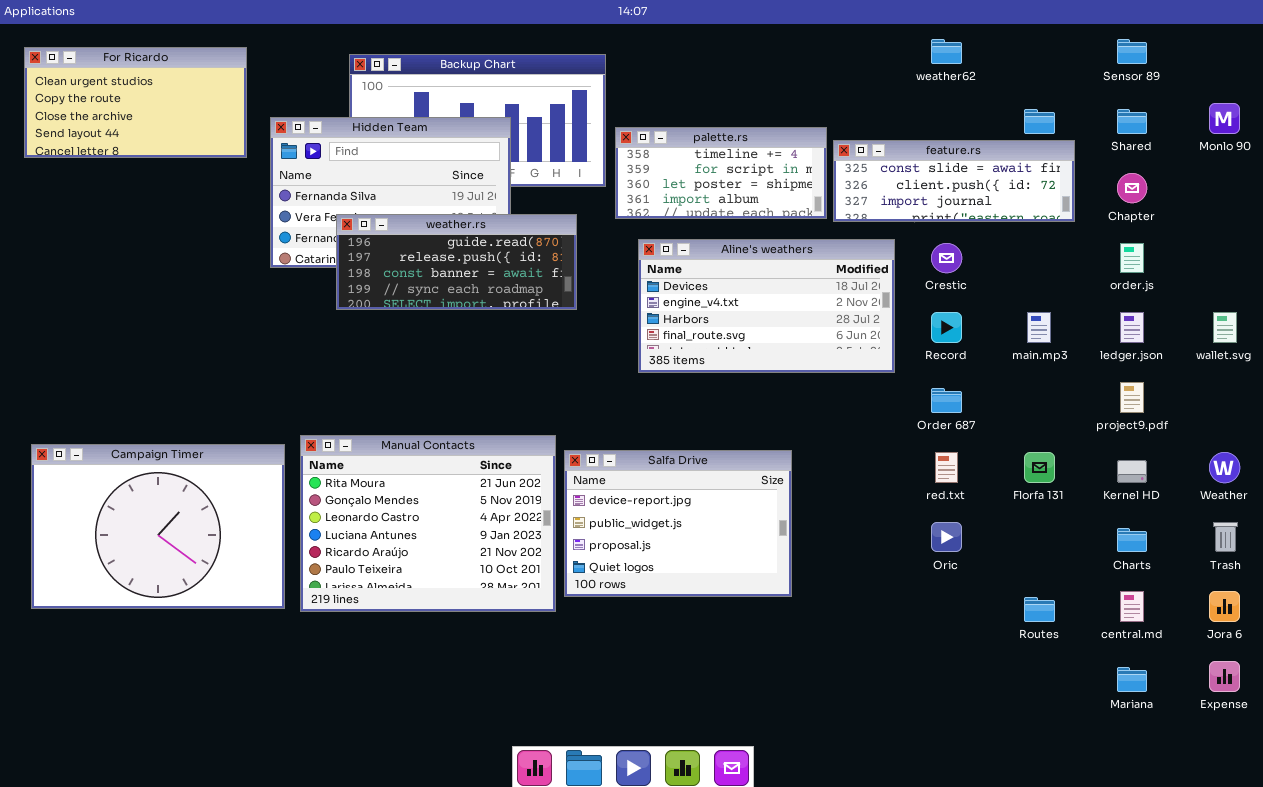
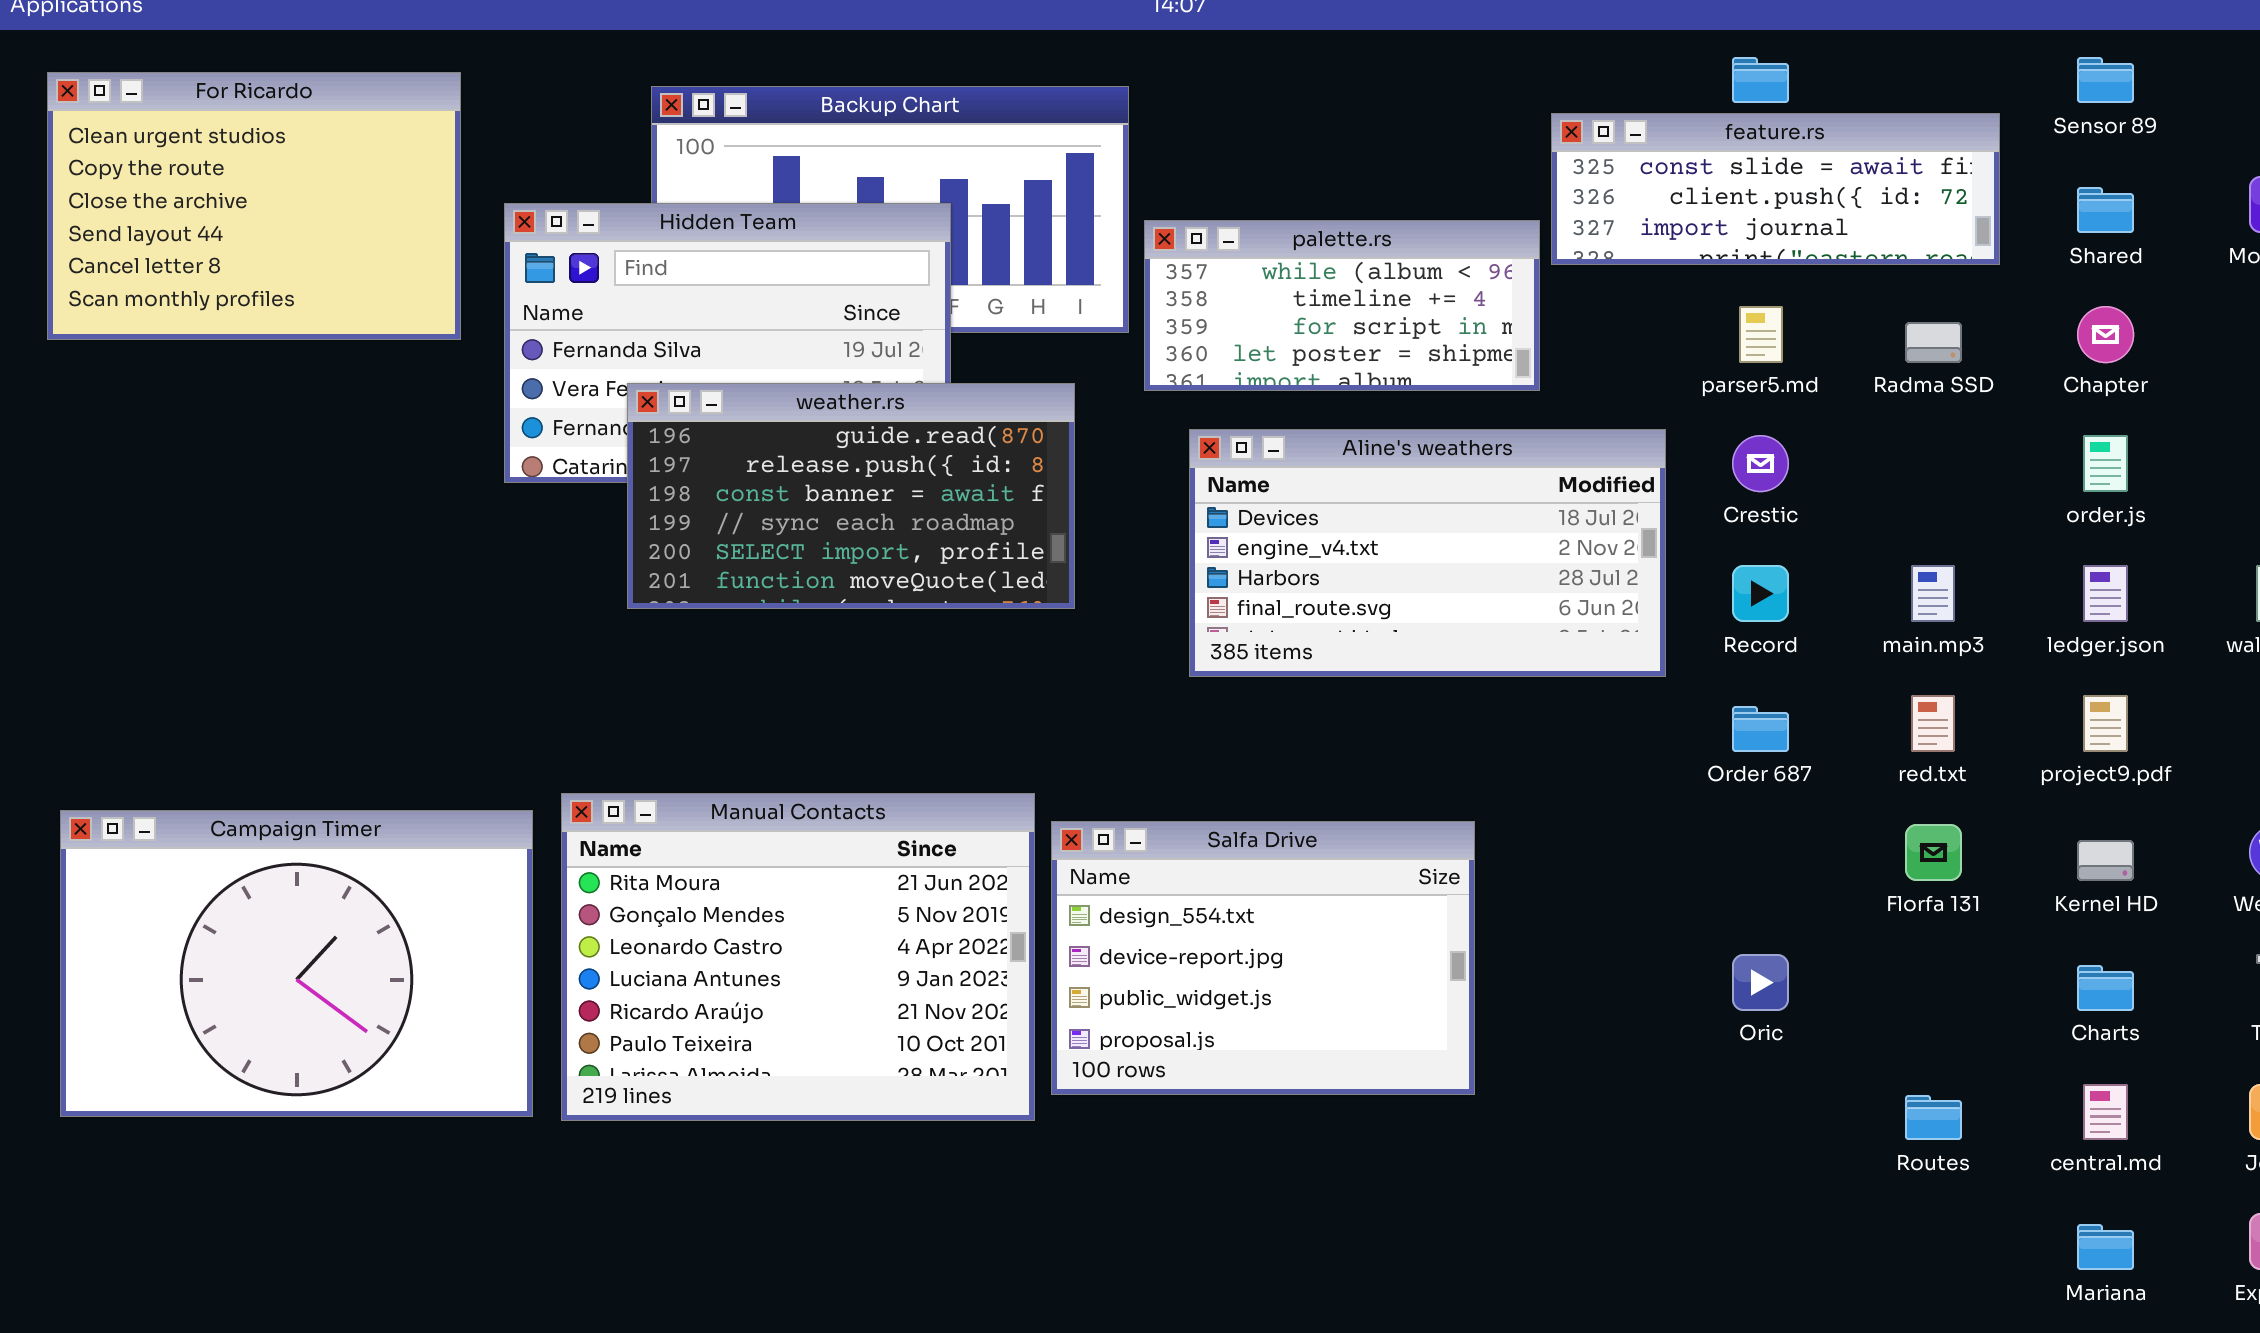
For Ricardo: [24,47,247,158] -> [47,72,461,340], resized
palette.rs: [615,127,827,219] -> [1144,220,1540,391], scrolled up 1 row
feature.rs: [833,140,1075,222] -> [1551,113,2000,265], moved
weather.rs: [336,214,577,310] -> [627,383,1075,609], resized
Salfa Drive: [564,450,792,597] -> [1051,821,1475,1095], scrolled up 1 row
red.txt: [935,452,958,483] -> [1911,695,1955,752], moved

